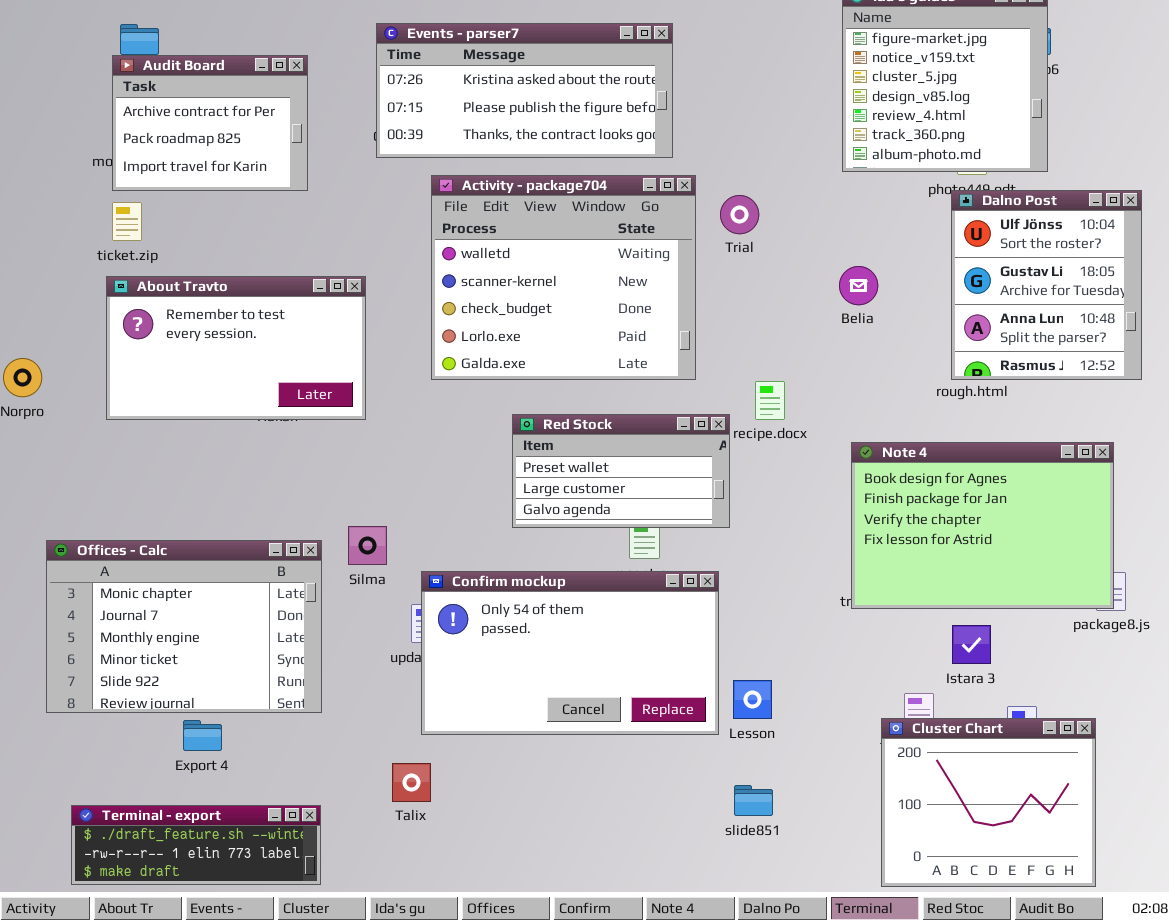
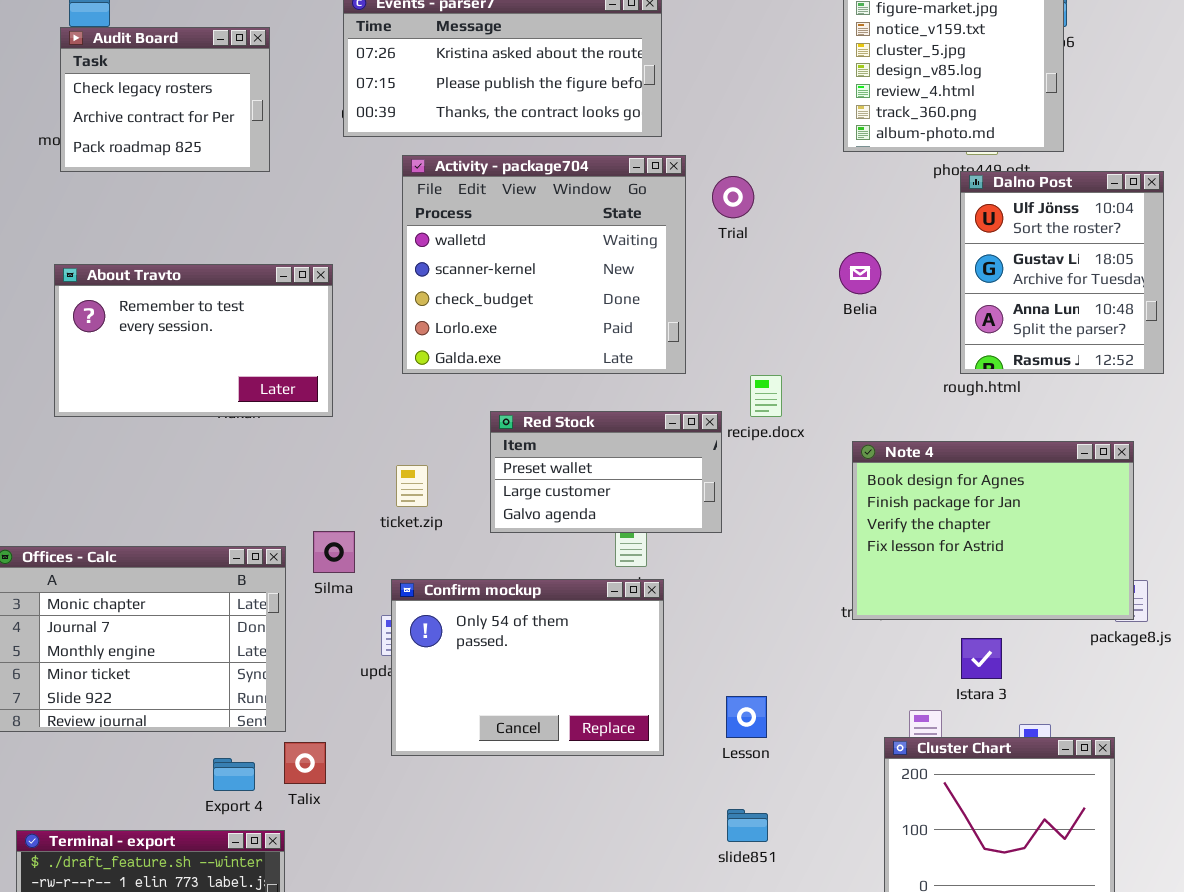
Audit Board: [112,55,308,191] -> [60,27,270,172], scrolled up 1 row
ticket.zip: [112,202,142,241] -> [396,465,428,507], moved
Confirm mockup: [421,571,719,735] -> [391,579,664,756], resized
Export 4: [183,720,222,751] -> [213,758,255,791], moved
Talix: [392,763,431,802] -> [284,742,326,784], moved

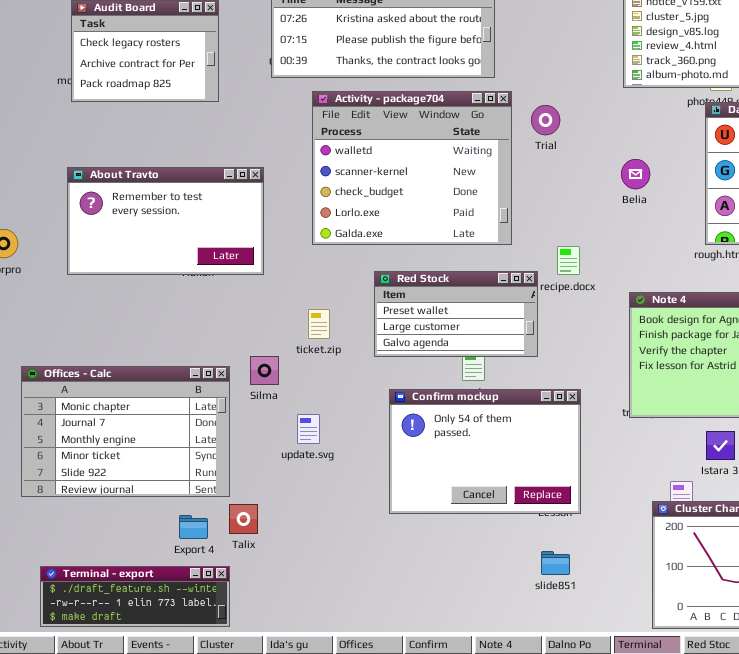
Confirm mockup: [391,579,664,756] -> [389,389,581,514], moved

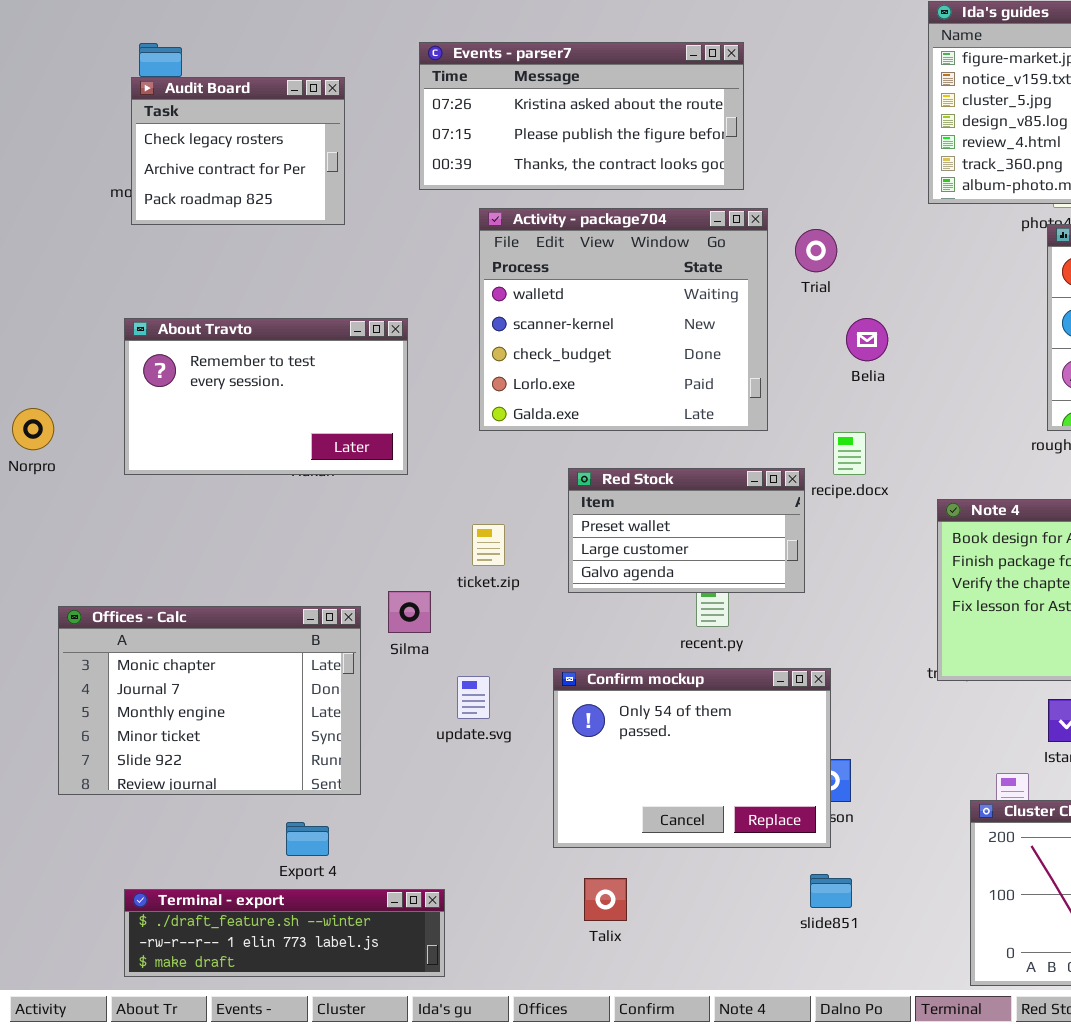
Belia: [621,159,650,189] -> [846,318,888,361], moved
Confirm mockup: [389,389,581,514] -> [553,668,831,848], moved
Talix: [229,504,258,534] -> [584,878,627,921], moved
Terminal - export: [40,566,230,627] -> [124,889,445,977], moved, resized

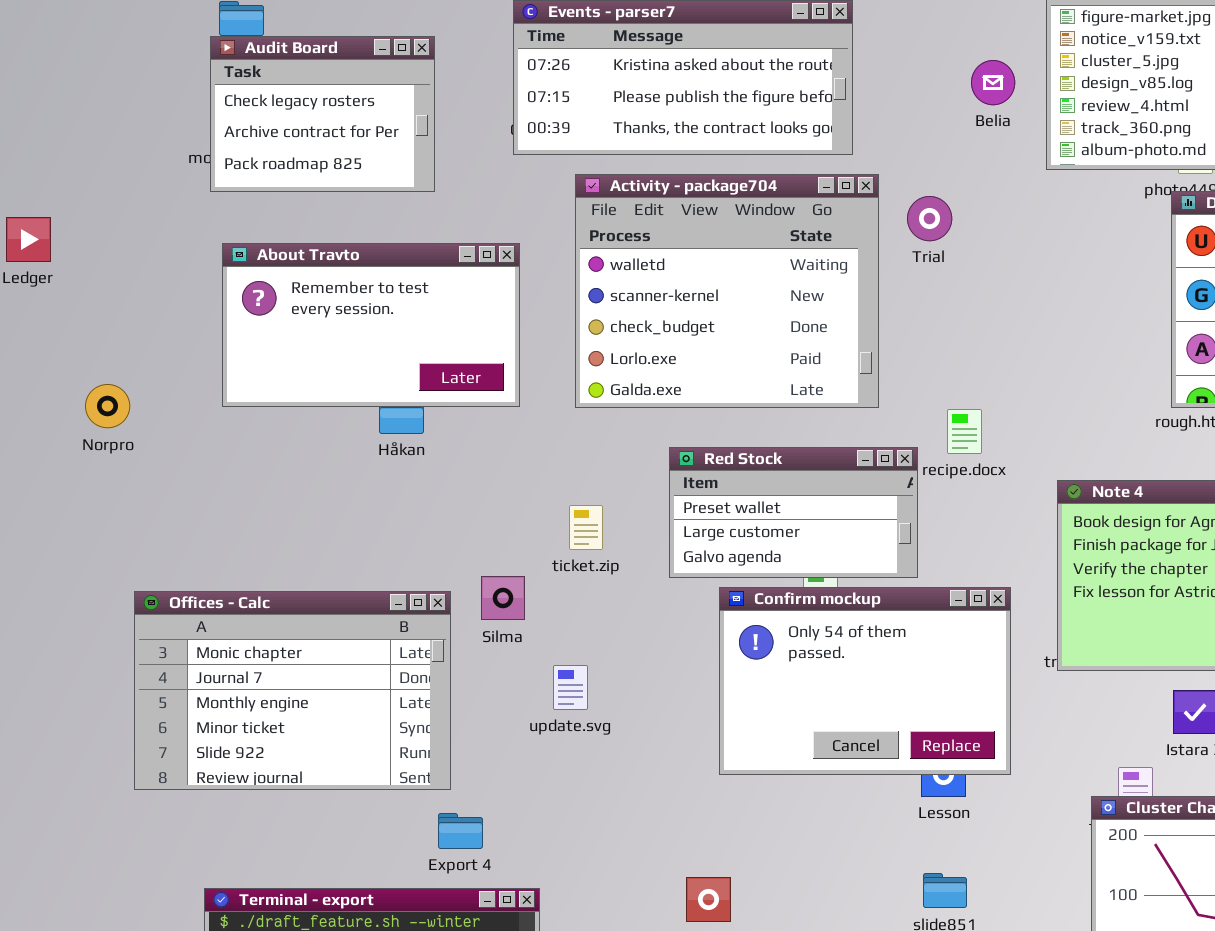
About Travto: [124,318,408,475] -> [222,243,520,407], moved
Belia: [846,318,888,361] -> [971,60,1015,105], moved
Confirm mockup: [553,668,831,848] -> [719,587,1011,775], moved
Export 4: [286,822,329,856] -> [438,813,483,849], moved

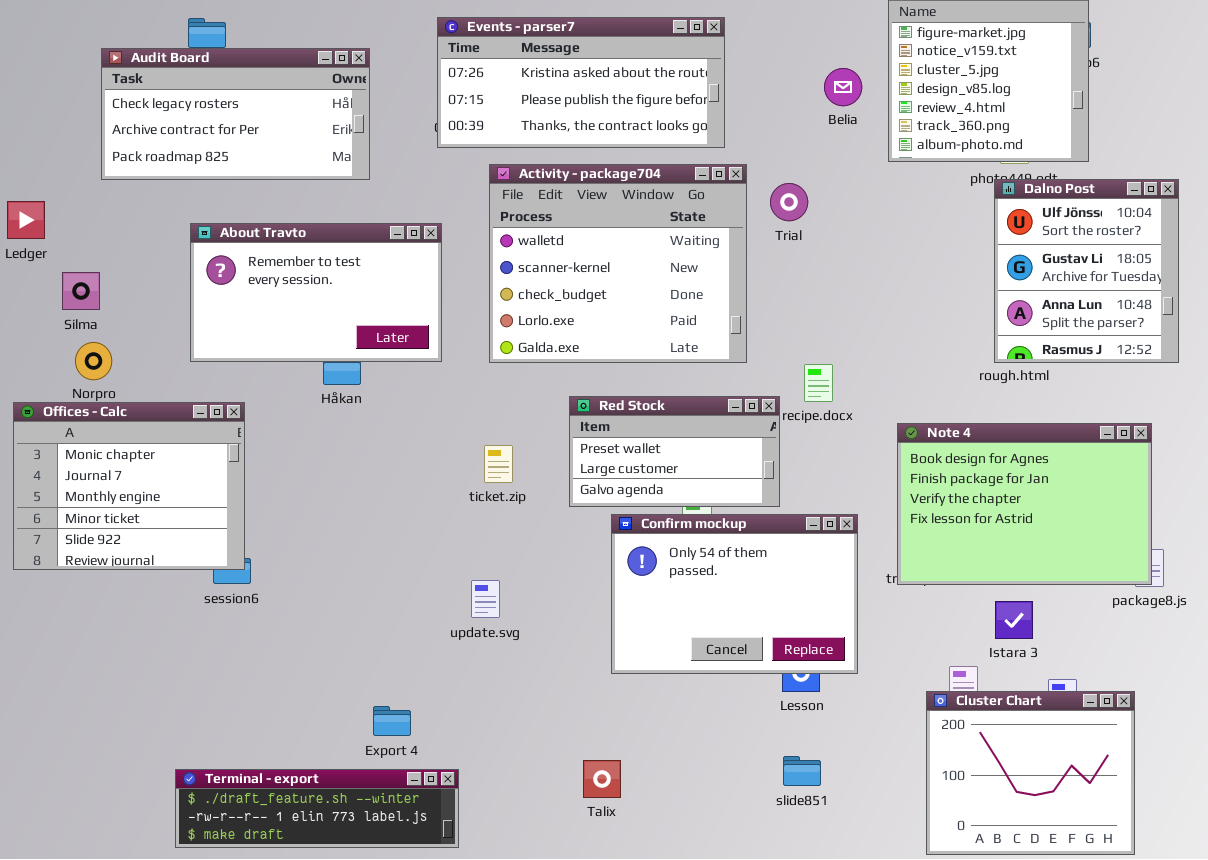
Audit Board: [210,36,435,192] -> [101,48,370,180], resized
Silma: [481,576,525,620] -> [62,272,100,310], moved
Offices - Calc: [134,591,451,790] -> [13,402,245,570], moved, resized

